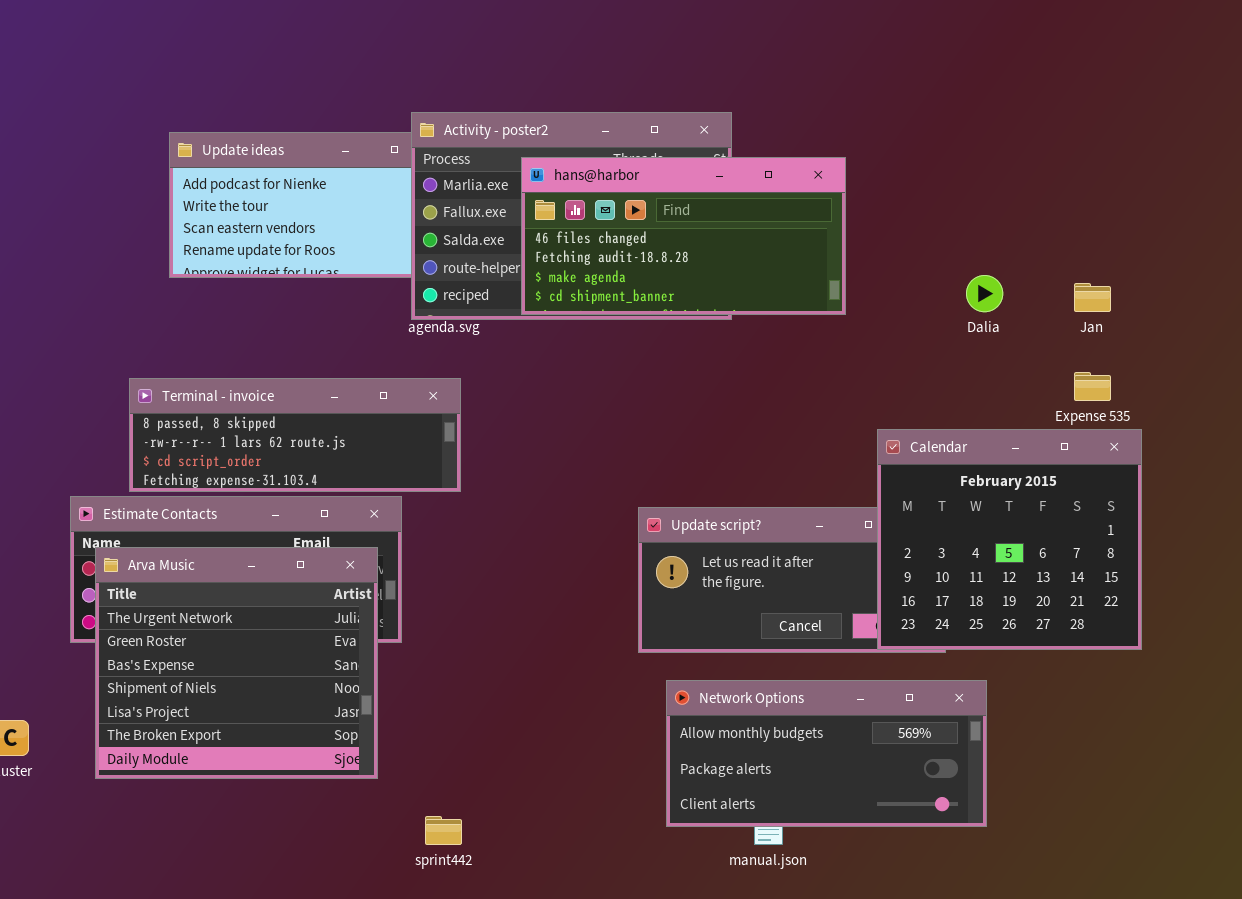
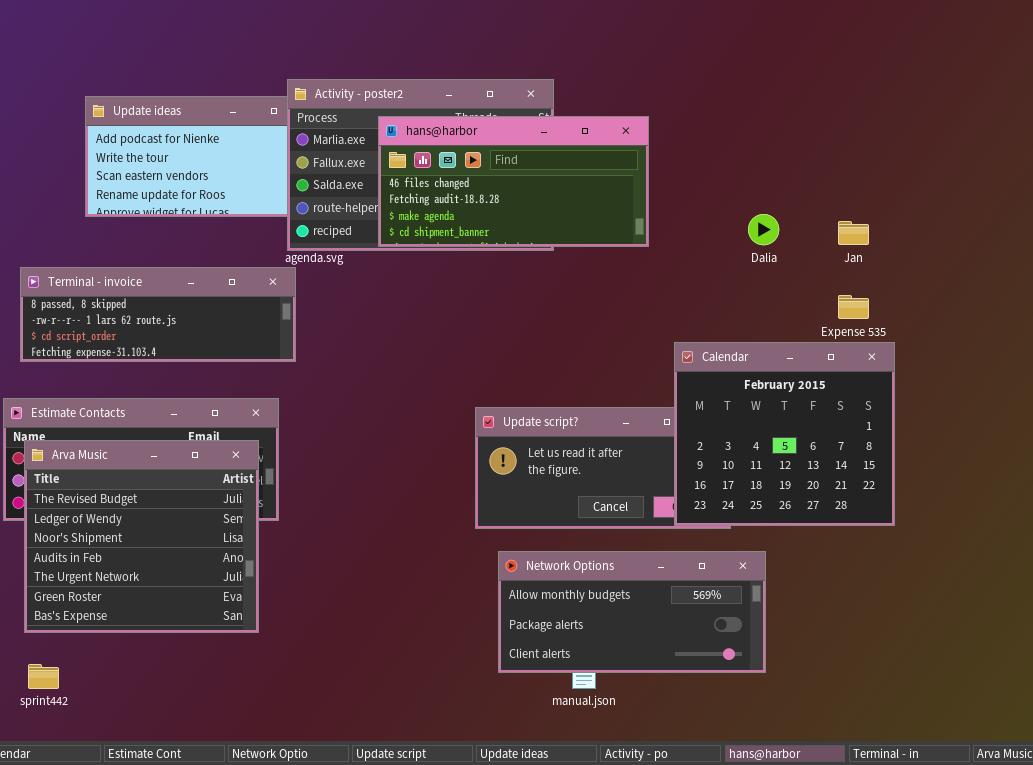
Terminal - invoice: [129,378,461,492] -> [20,267,296,362], moved
Arva Music: [95,547,378,779] -> [24,440,259,633], scrolled up 4 rows
sprint442: [425,816,462,845] -> [28,664,59,689], moved

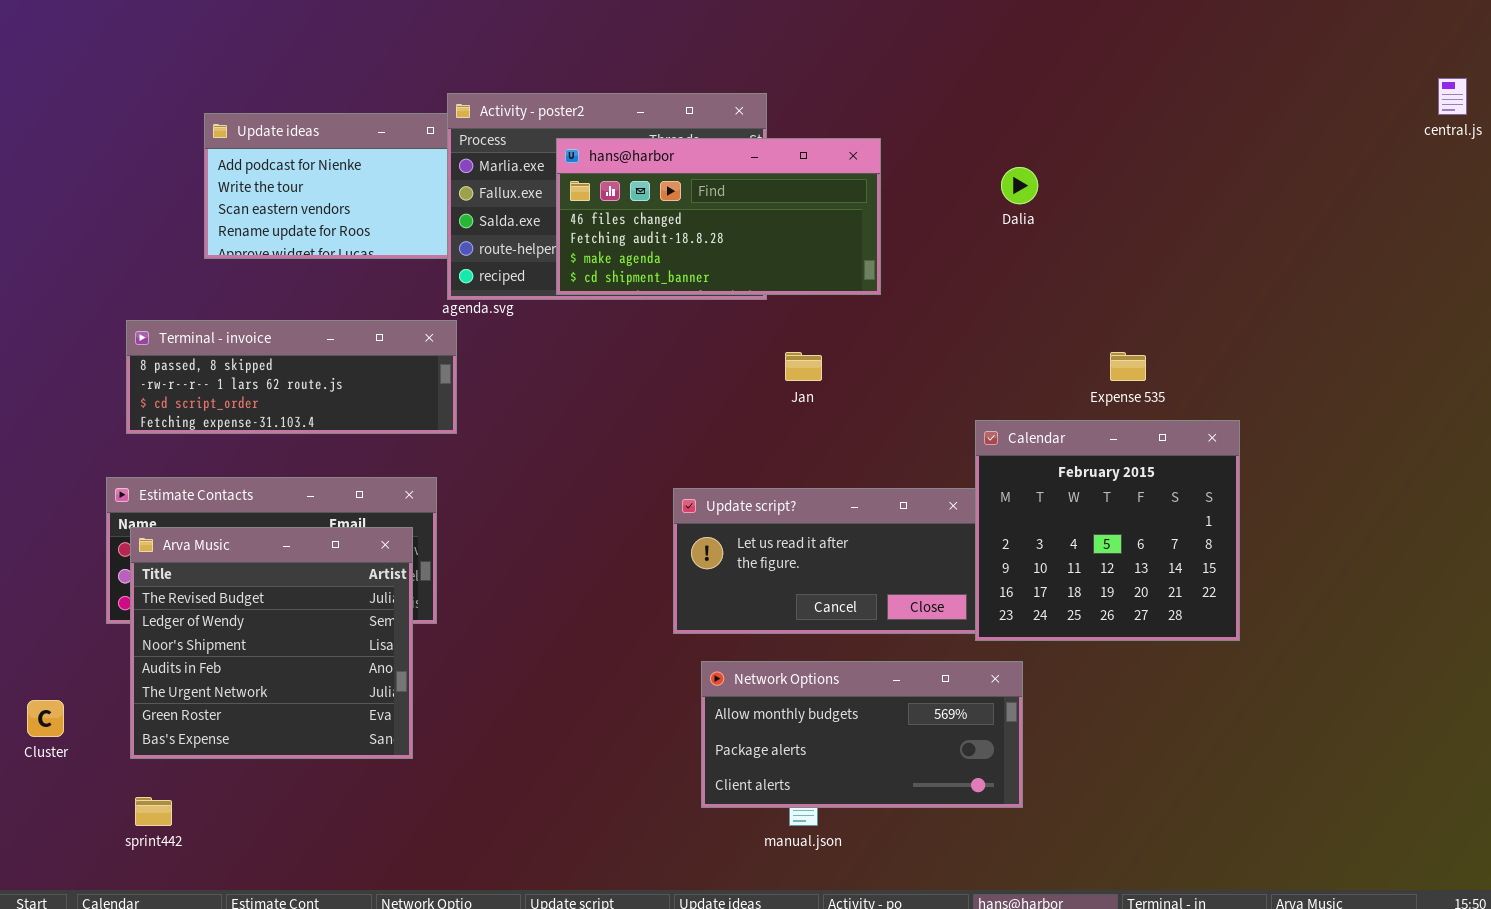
Dalia: [748,214,779,245] -> [1001,167,1038,204], moved
Jan: [838,221,869,245] -> [785,352,822,381], moved
Calendar: [674,342,895,526] -> [975,420,1240,641], moved

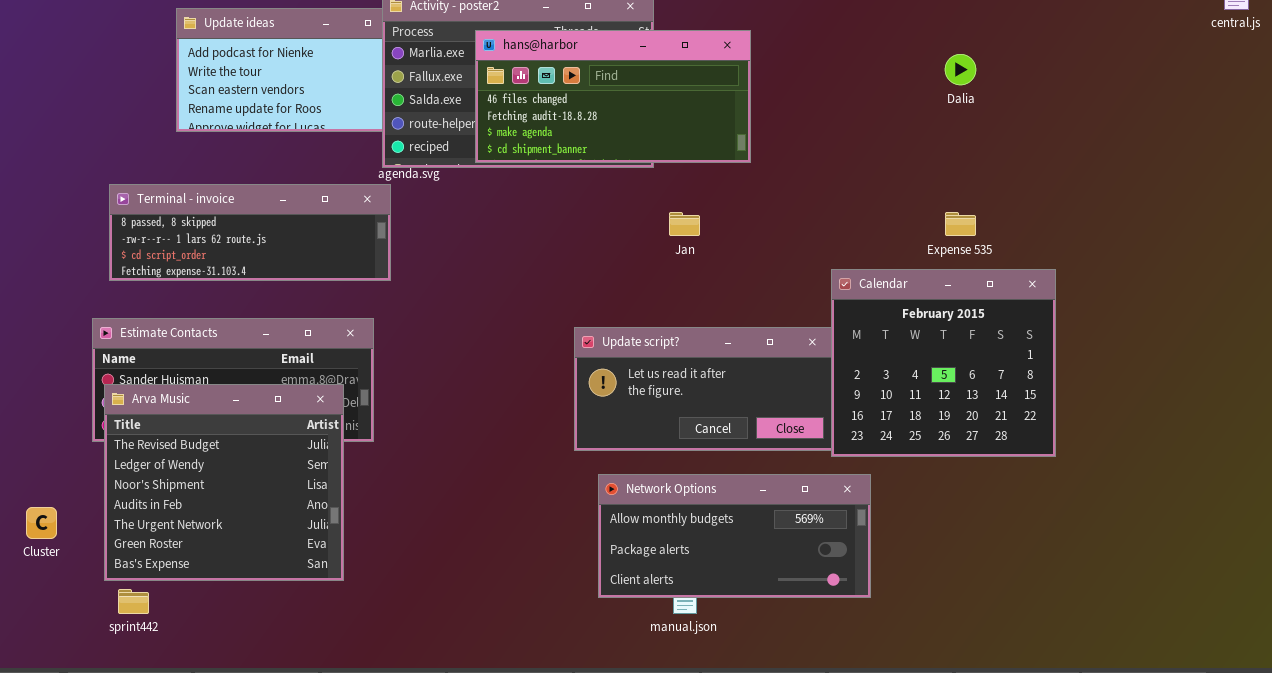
Dalia: [1001,167,1038,204] -> [945,54,976,85], moved
Arva Music: [130,527,413,759] -> [104,384,344,581], moved

